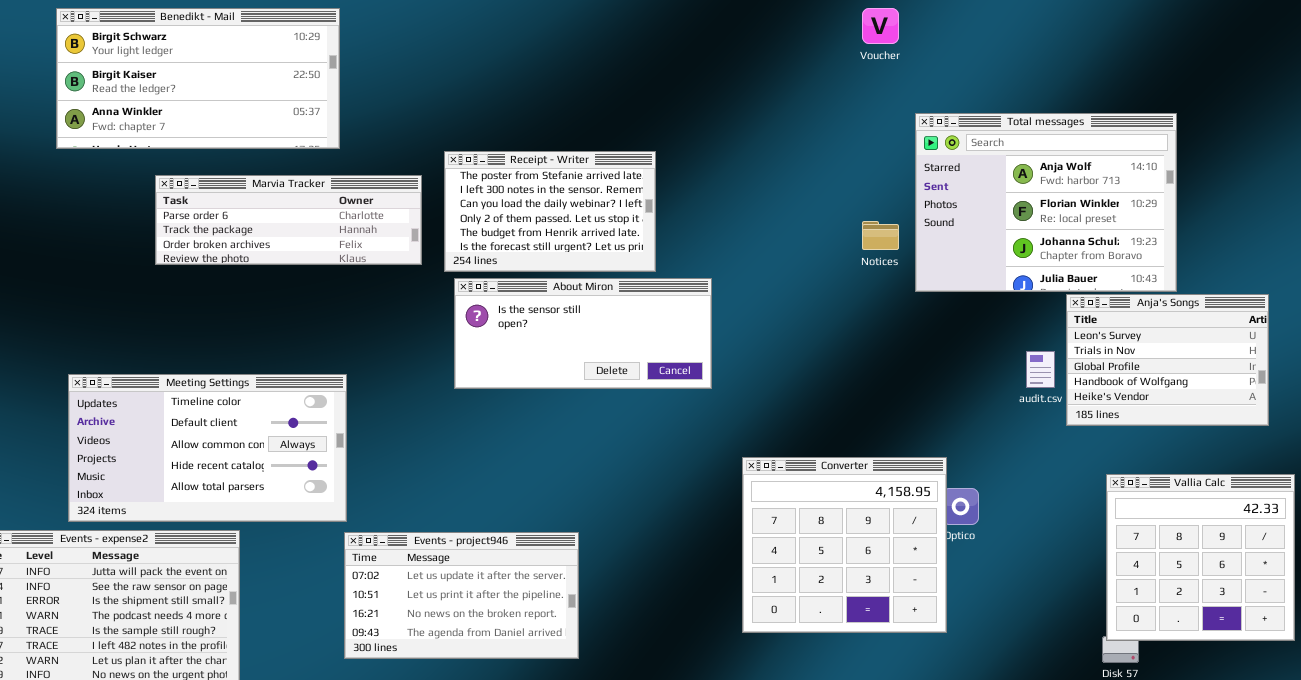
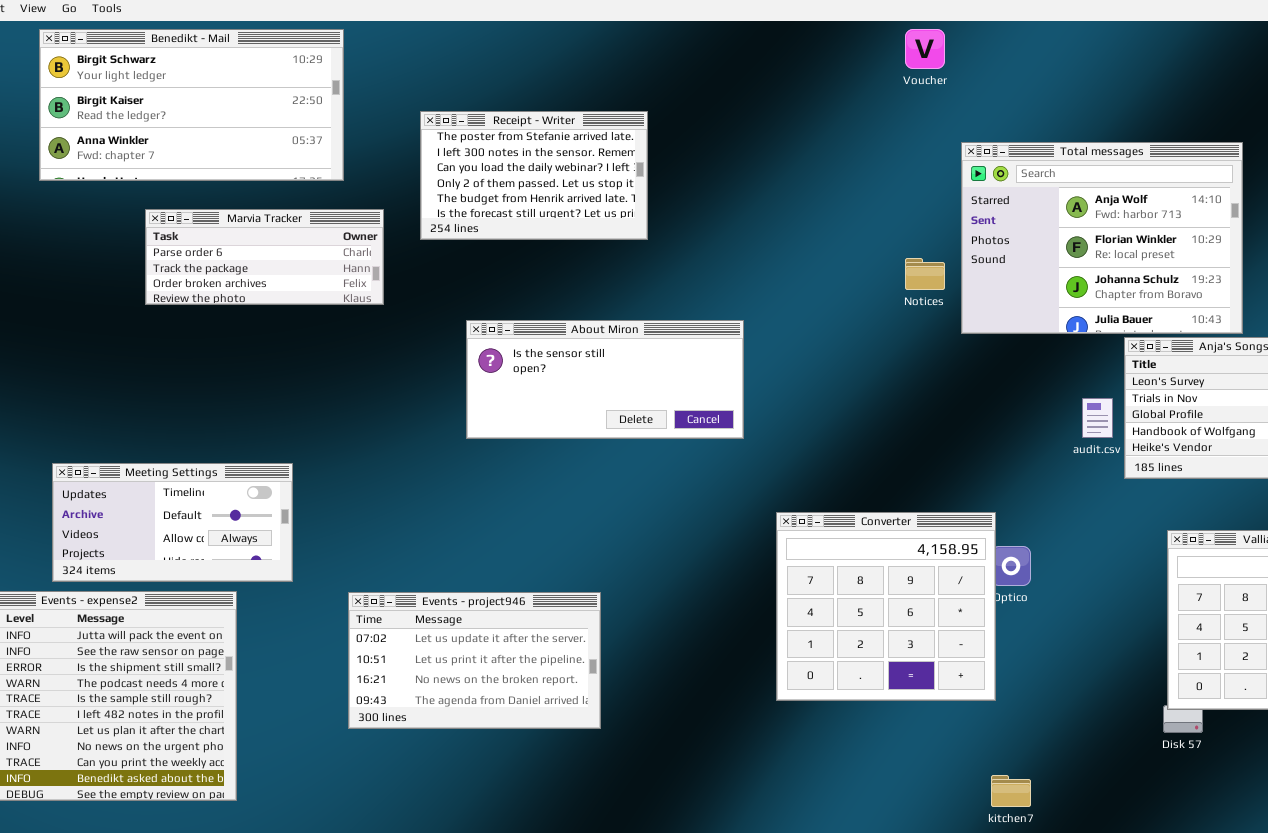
Receipt - Writer: [444,151,656,272] -> [420,111,648,240], moved
Marvia Tracker: [155,175,422,265] -> [145,209,384,305], resized
Meeting Settings: [68,374,347,522] -> [52,463,293,582], resized

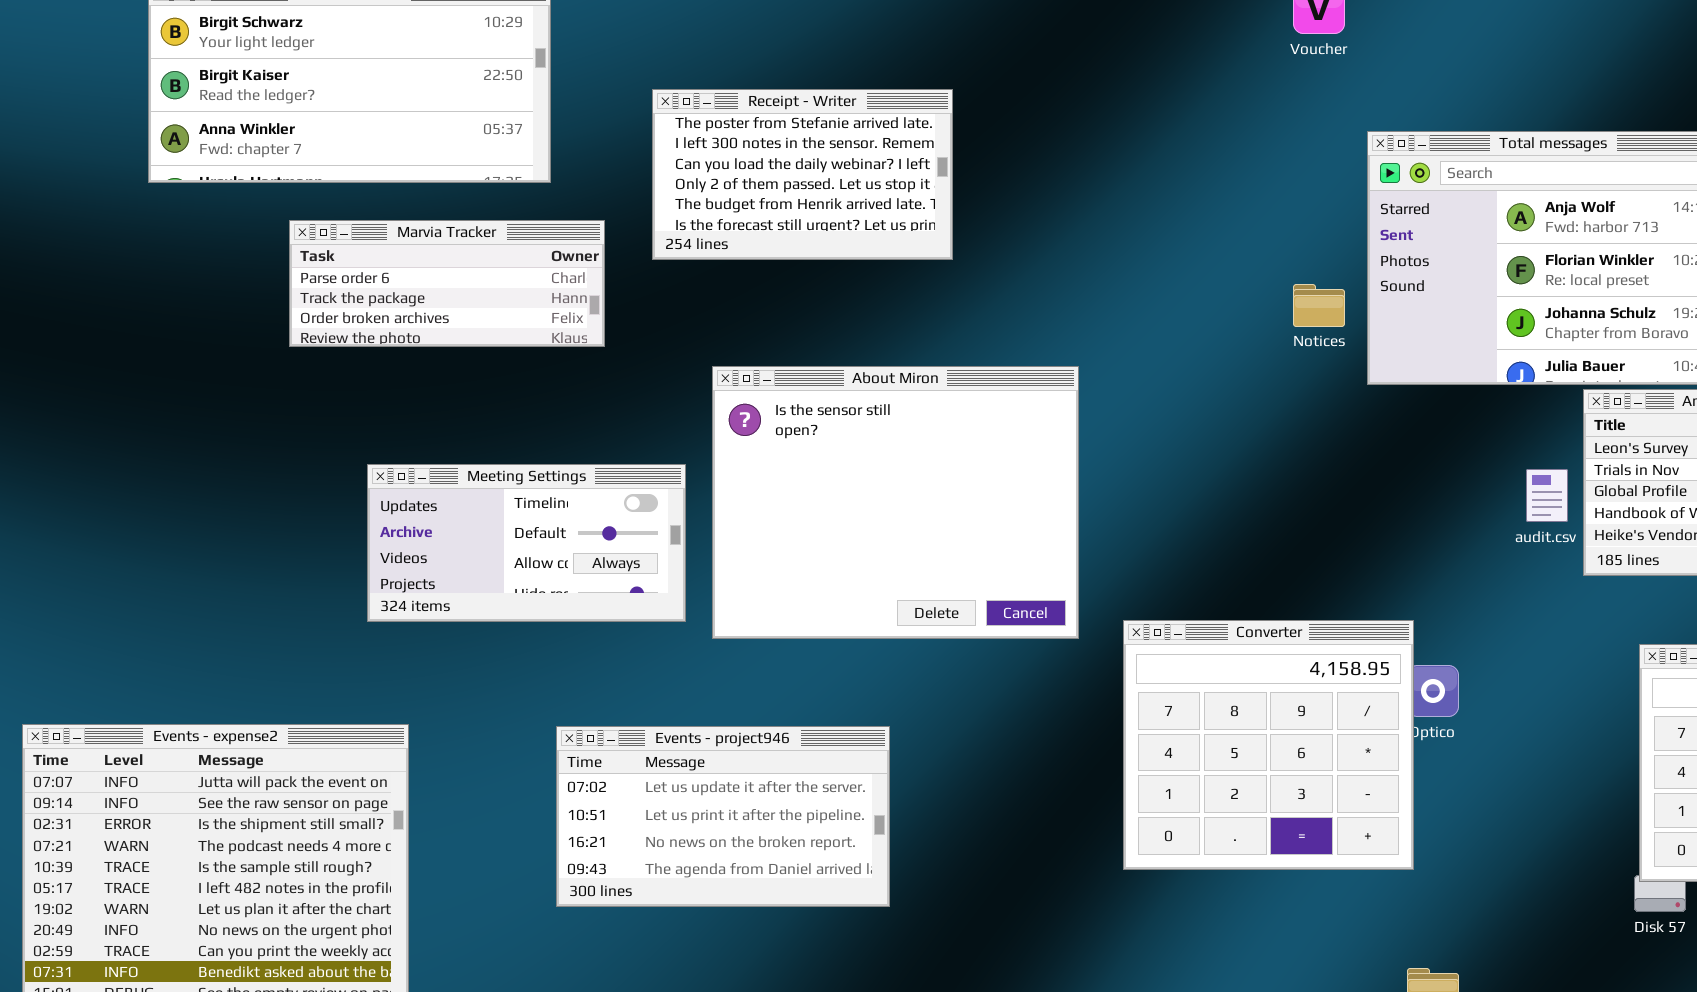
About Miron: [466,320,744,439] -> [712,366,1079,639], resized
Meeting Settings: [52,463,293,582] -> [367,464,686,622], moved

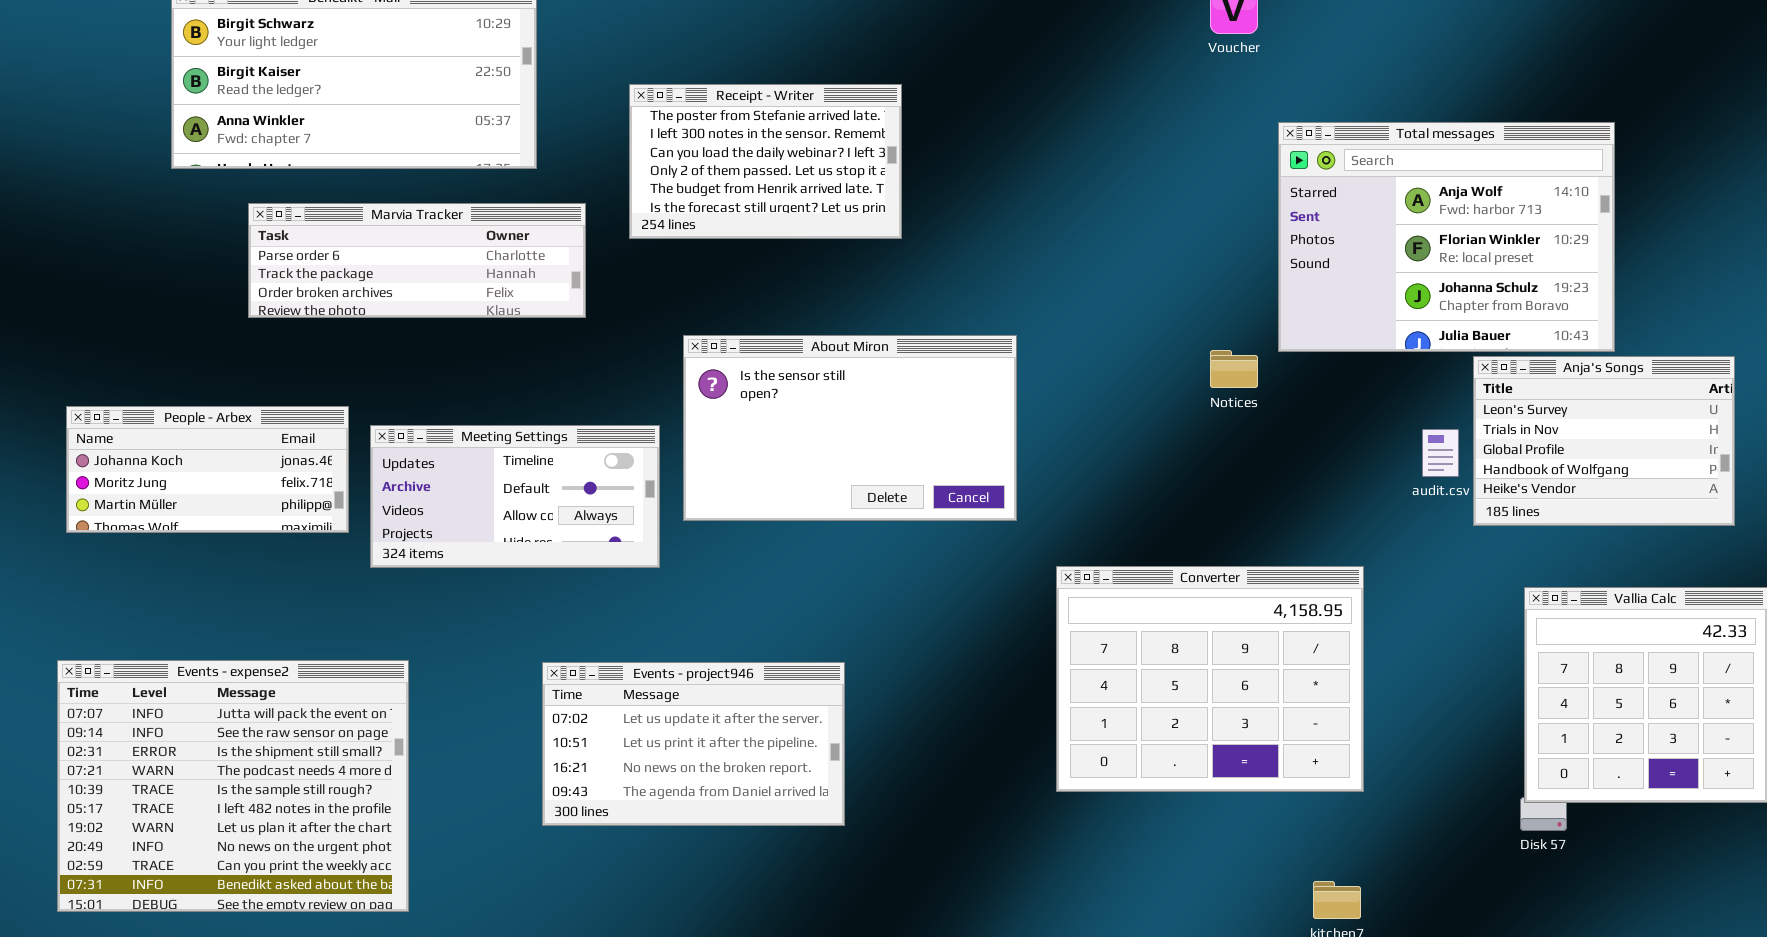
Marvia Tracker: [289,220,605,347] -> [248,203,586,318], resized
Notices: [1293,284,1345,327] -> [1210,350,1258,388], moved
About Miron: [712,366,1079,639] -> [683,335,1017,521], resized
People - Arbex: none -> [66,406,349,533], opened
Converter: [1123,620,1414,870] -> [1056,566,1364,792], resized

